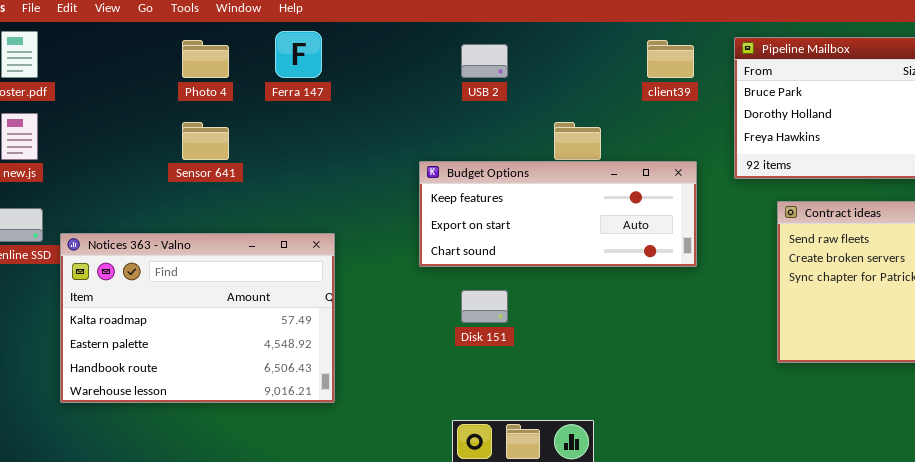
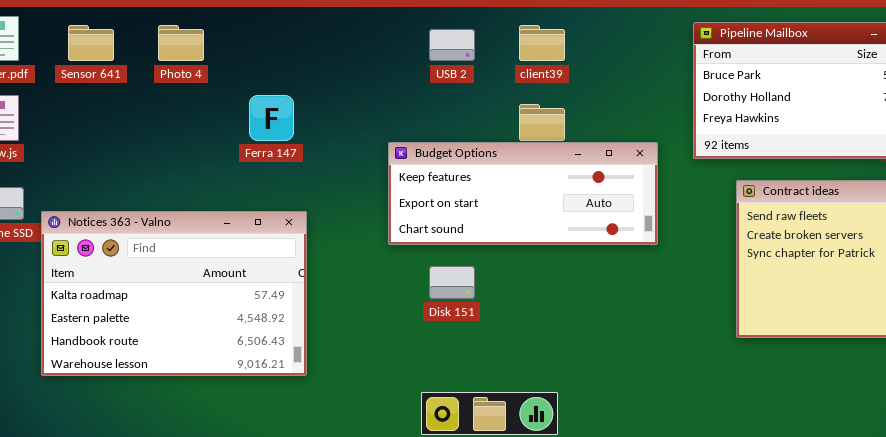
Ferra 147: [275,31,322,78] -> [249,95,294,141], moved
client39: [647,40,694,78] -> [519,25,565,61], moved
Sensor 641: [182,122,229,160] -> [68,25,114,61], moved

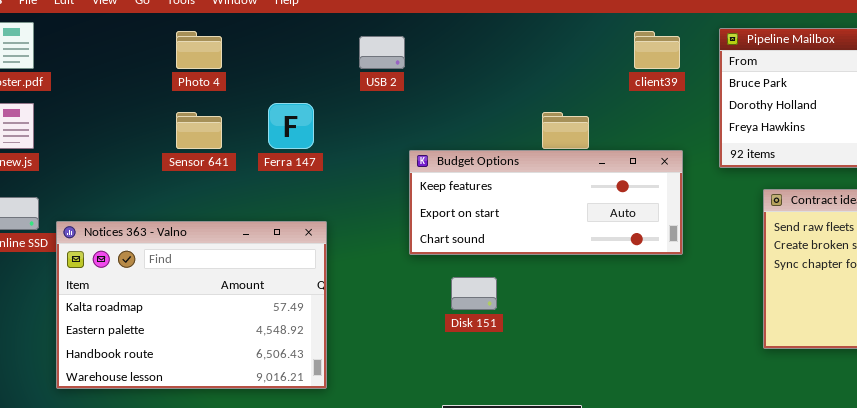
Sensor 641: [68,25,114,61] -> [176,112,222,149], moved
client39: [519,25,565,61] -> [634,31,680,69], moved
USB 2: [429,29,475,61] -> [359,36,405,69], moved

